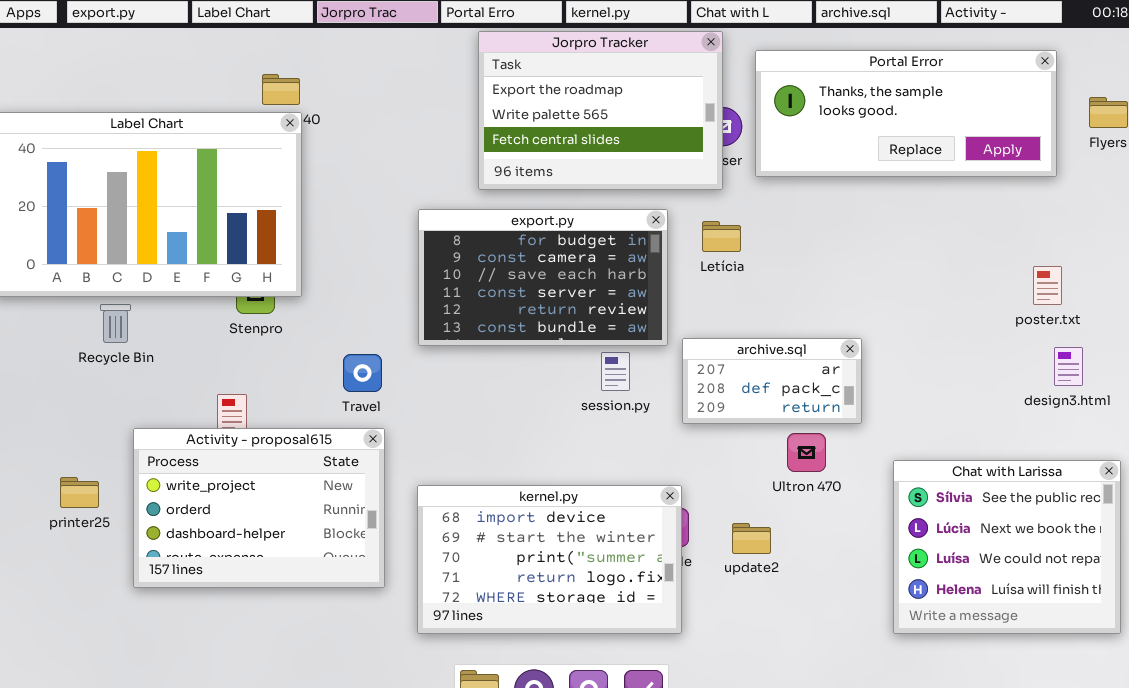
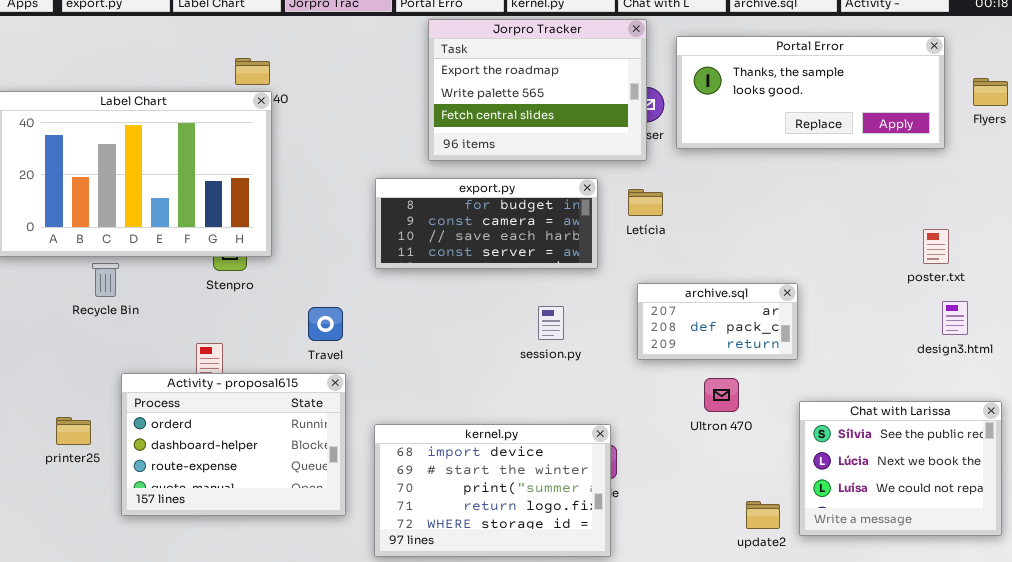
export.py: [418,209,668,346] -> [375,178,598,269], resized
archive.sql: [682,338,862,424] -> [637,283,798,360], moved
Activity - proposal615: [133,428,385,588] -> [121,373,346,516], scrolled down 1 row
Chat with Larissa: [893,460,1121,634] -> [799,401,1002,536], resized
update2: [732,523,771,554] -> [746,501,780,529], moved

